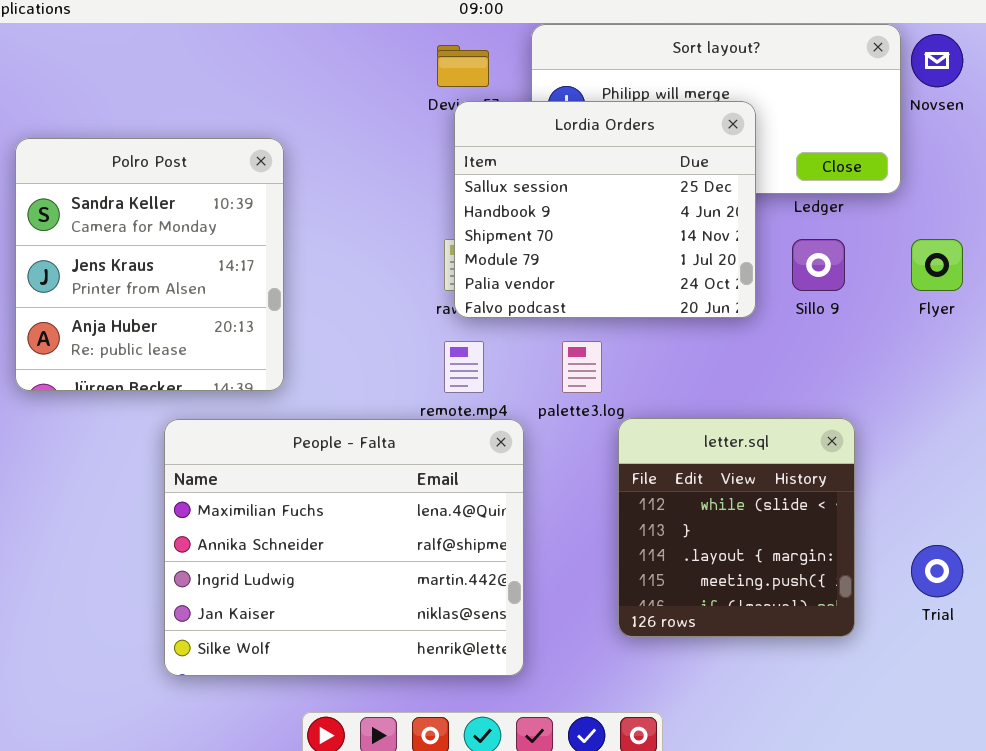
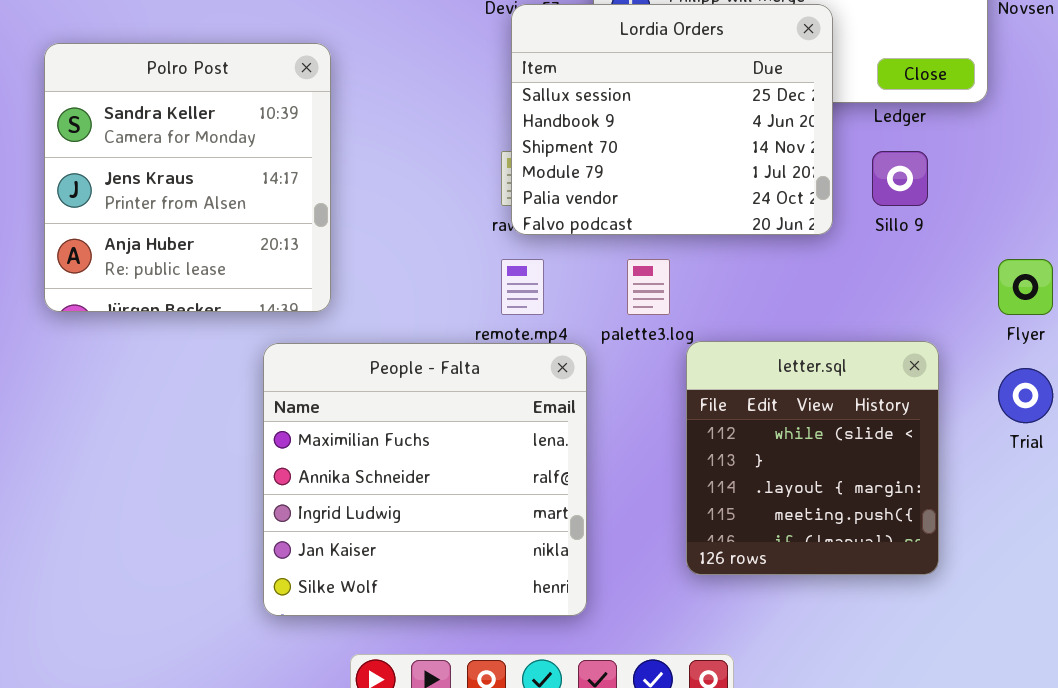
Flyer: [911,239,963,291] -> [998,259,1053,315], moved
People - Falta: [164,419,524,676] -> [263,343,587,616], resized
Trial: [911,545,963,597] -> [998,368,1053,423], moved

